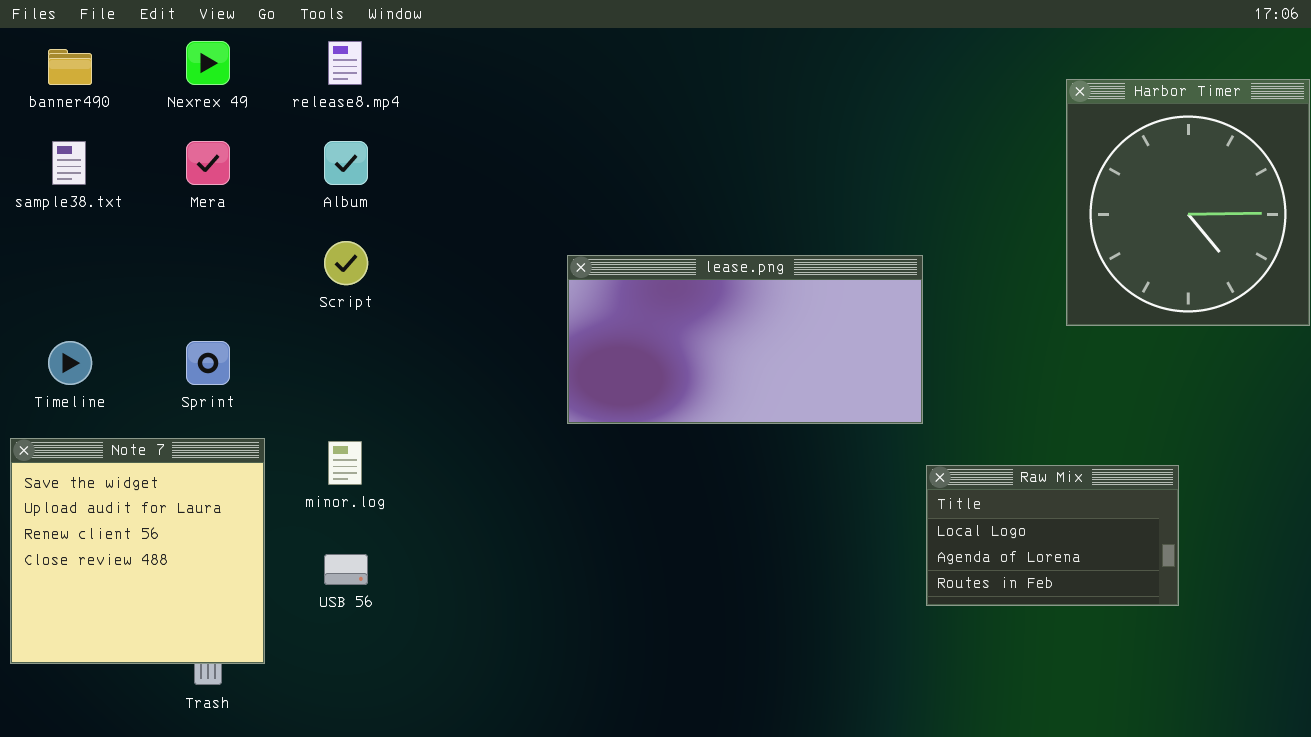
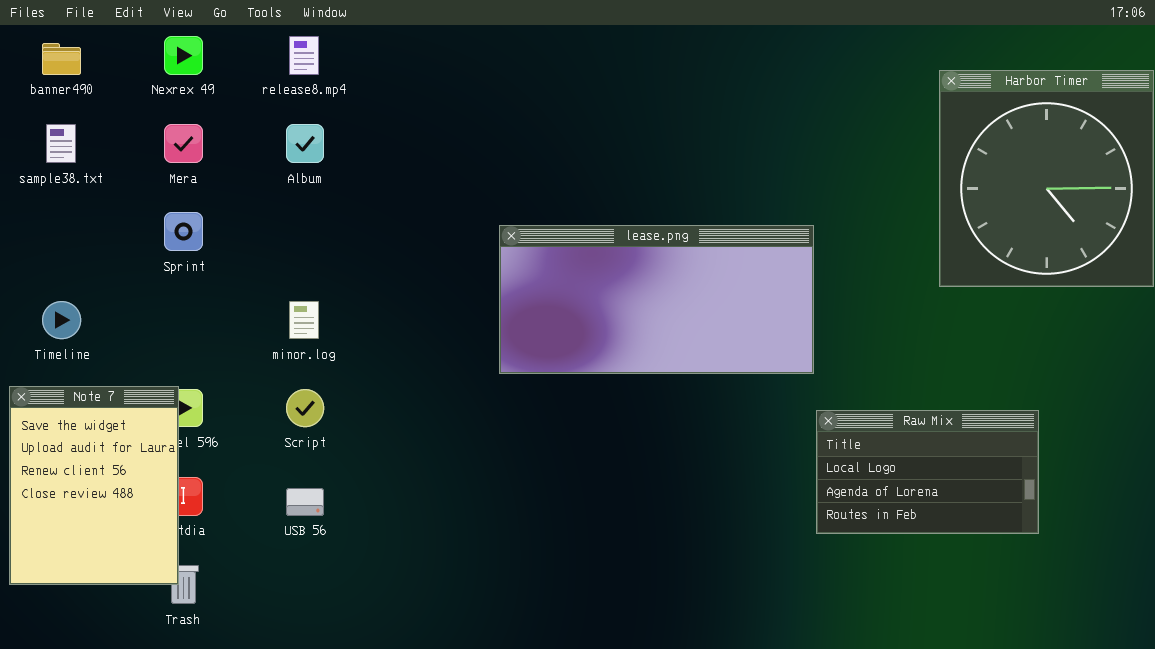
Script: [324,241,368,285] -> [286,389,324,427], moved
Sprint: [186,341,230,385] -> [164,212,203,251], moved
Note 7: [10,438,265,664] -> [9,386,179,585], resized
minor.log: [328,441,362,485] -> [289,301,319,339], moved

